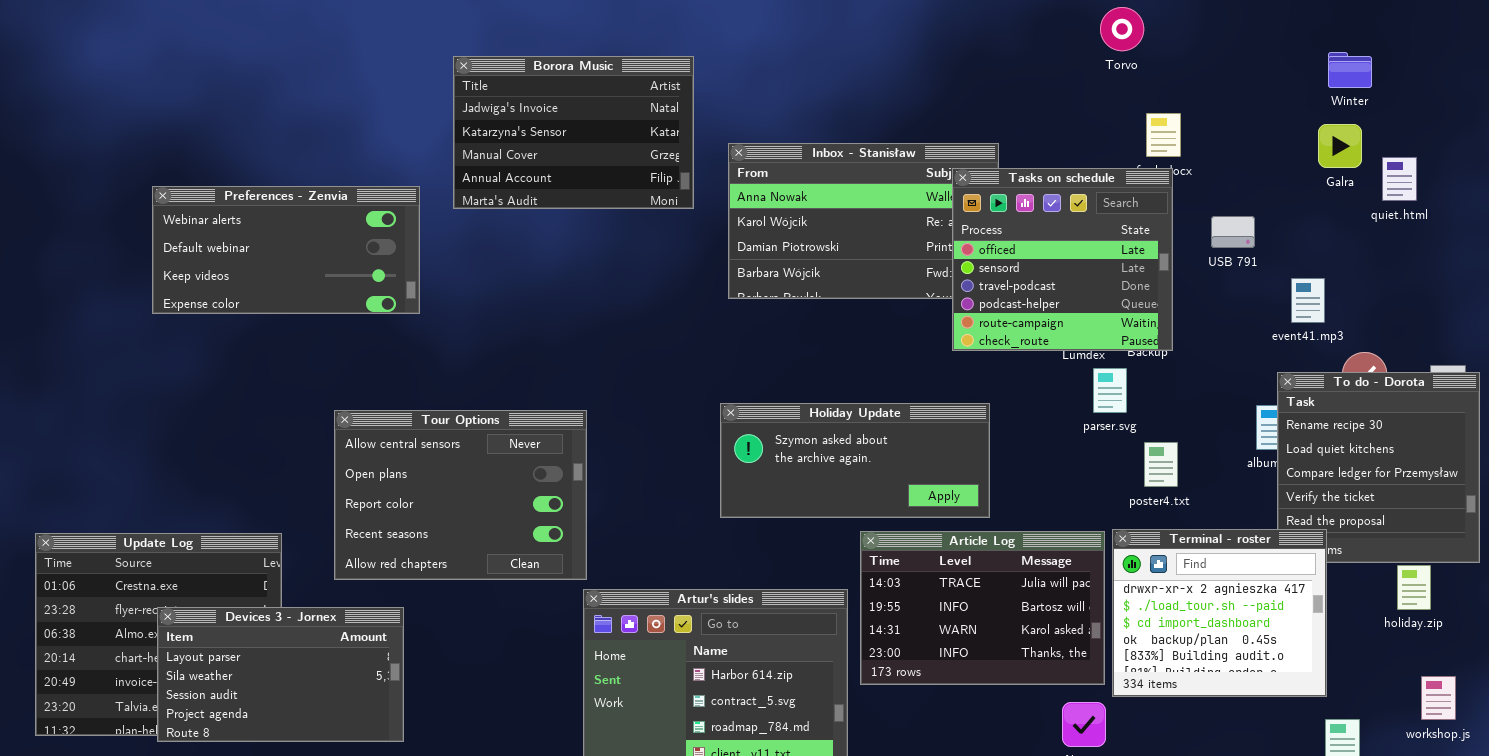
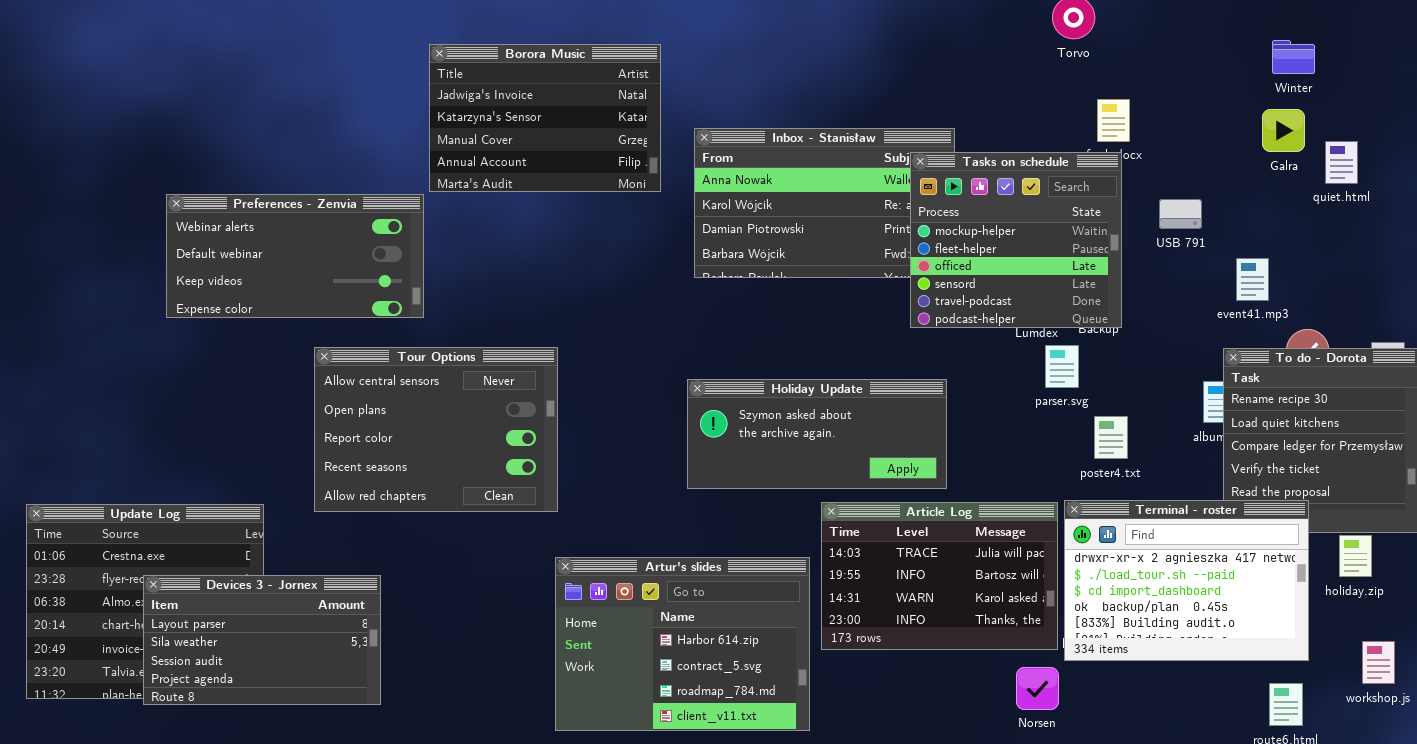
Tasks on schedule: [952,168,1173,351] -> [910,152,1122,328], scrolled up 2 rows
Preferences - Zenvia: [152,186,420,314] -> [166,194,424,318], moved
Tour Options: [334,410,587,580] -> [314,347,558,512], moved
Terminal - roster: [1112,529,1327,697] -> [1064,500,1309,661], resized

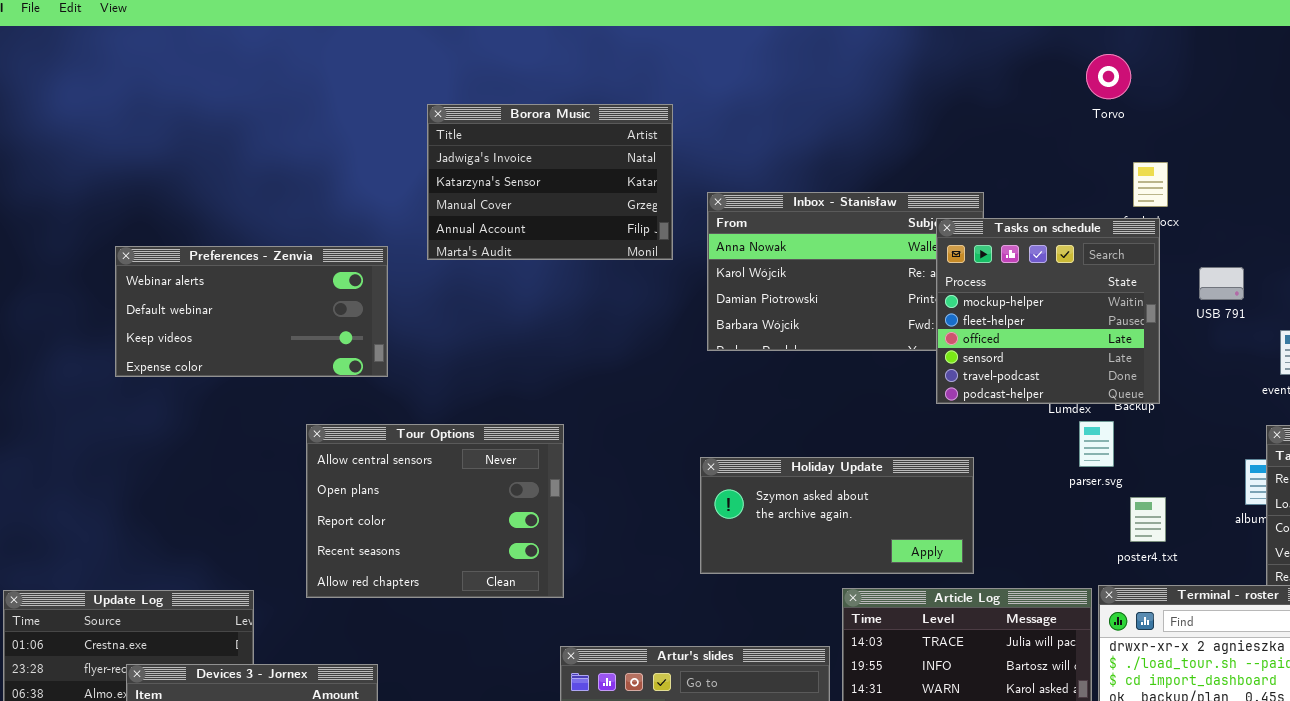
Preferences - Zenvia: [166,194,424,318] -> [115,246,388,377], moved

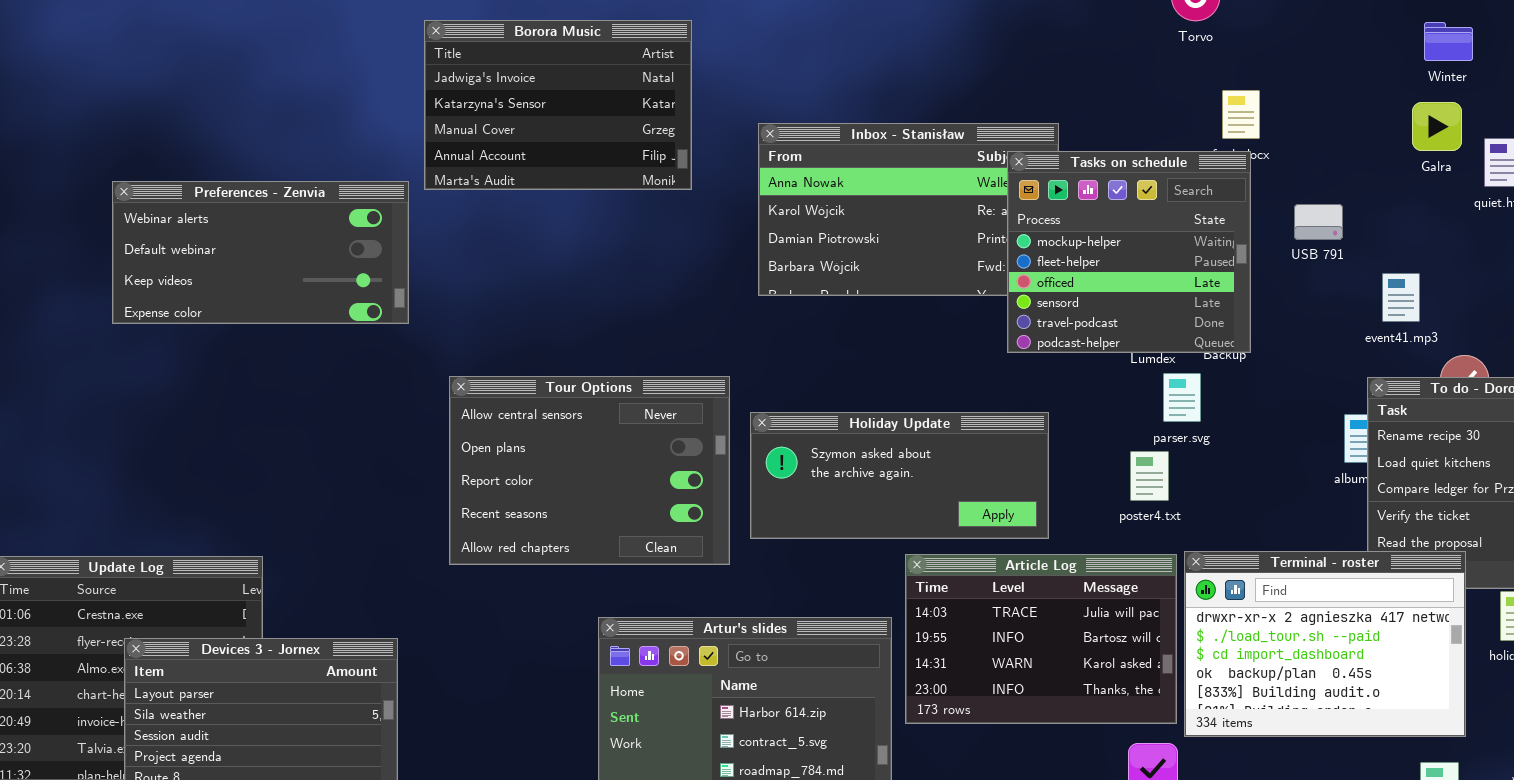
Borora Music: [427,104,673,260] -> [424,20,692,190], moved
Tour Options: [306,424,564,598] -> [449,376,730,565], moved
poster4.txt: [1130,497,1166,542] -> [1130,451,1169,501], moved

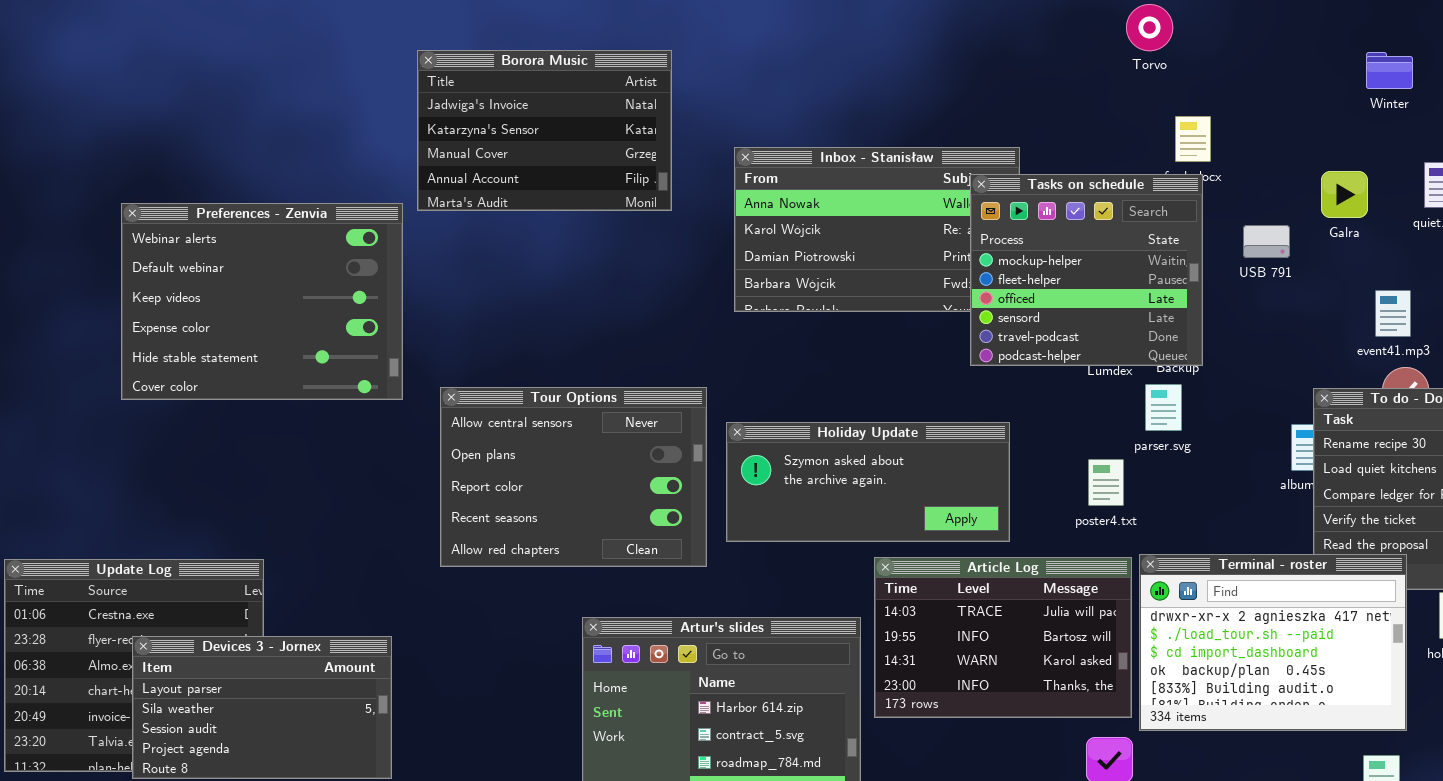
Galra: [1412,102,1462,151] -> [1321,171,1368,218], moved
Preferences - Zenvia: [112,181,409,324] -> [121,203,403,400], resized
event41.mp3: [1382,273,1420,322] -> [1375,290,1411,337], moved
parser.svg: [1163,373,1201,422] -> [1145,384,1182,431], moved

